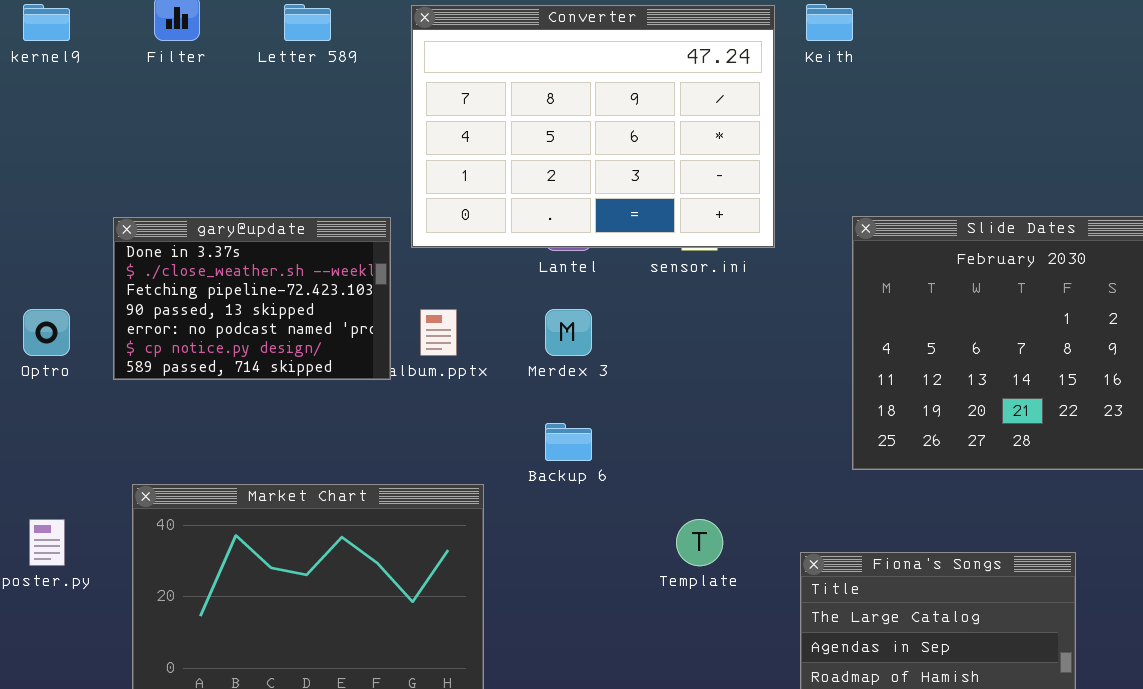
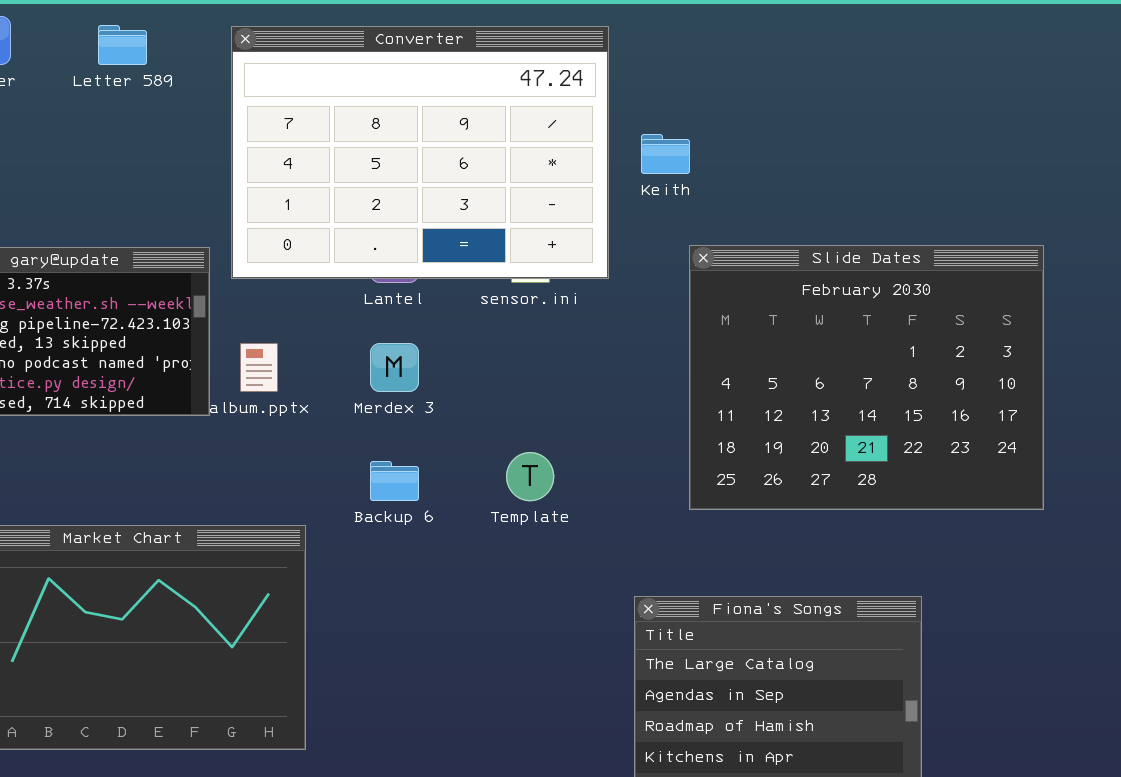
Keith: [806,4,853,41] -> [641,134,690,174], moved
Template: [676,519,723,566] -> [506,452,554,501], moved

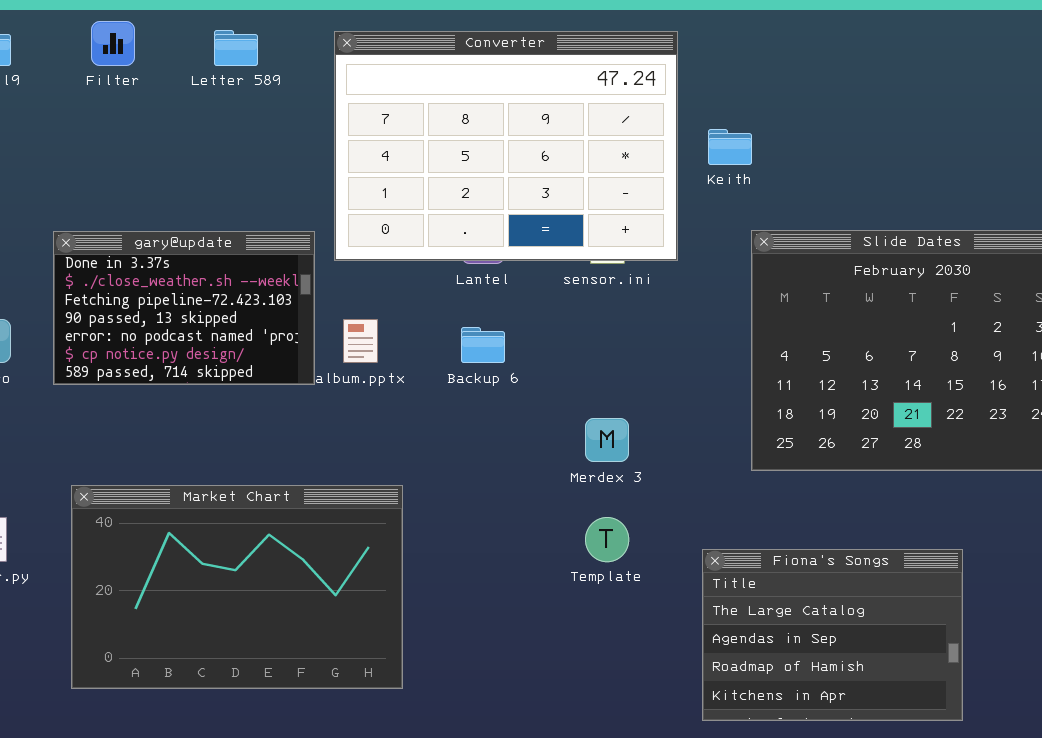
Merdex 3: [370,343,419,392] -> [585,418,629,462], moved
Template: [506,452,554,501] -> [585,517,629,562], moved
Backup 6: [370,461,419,501] -> [461,327,505,363], moved

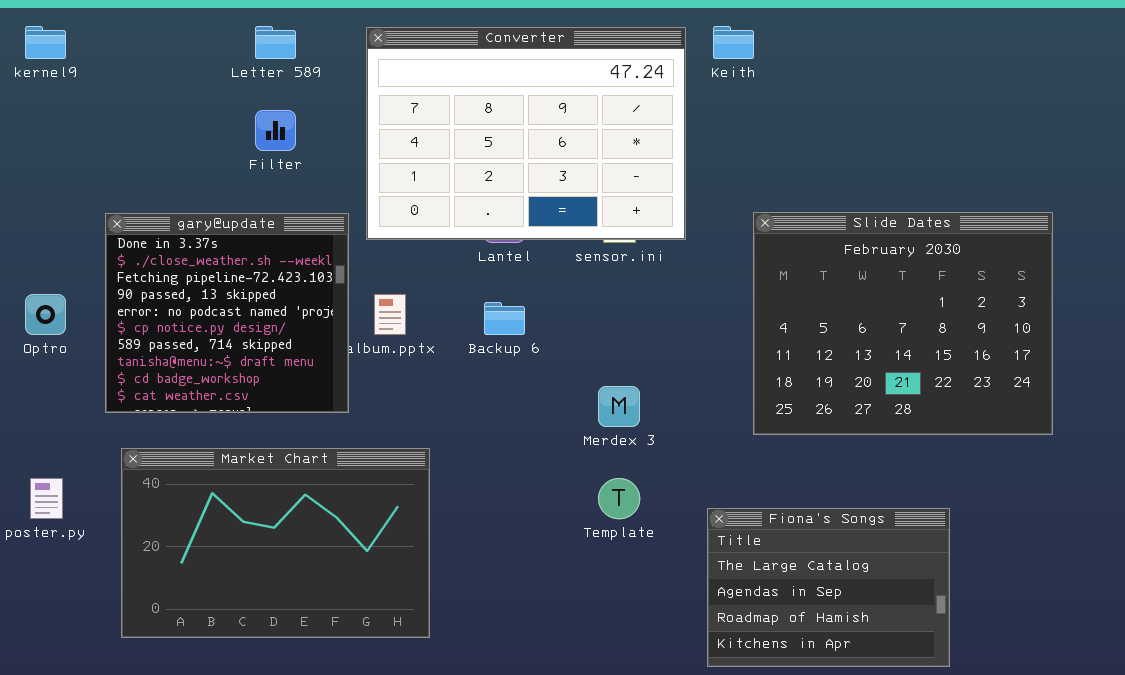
Filter: [91,21,135,66] -> [255,110,296,151], moved
Keith: [708,129,752,165] -> [713,26,754,59], moved
gary@update: [53,231,315,385] -> [105,213,349,413], resized

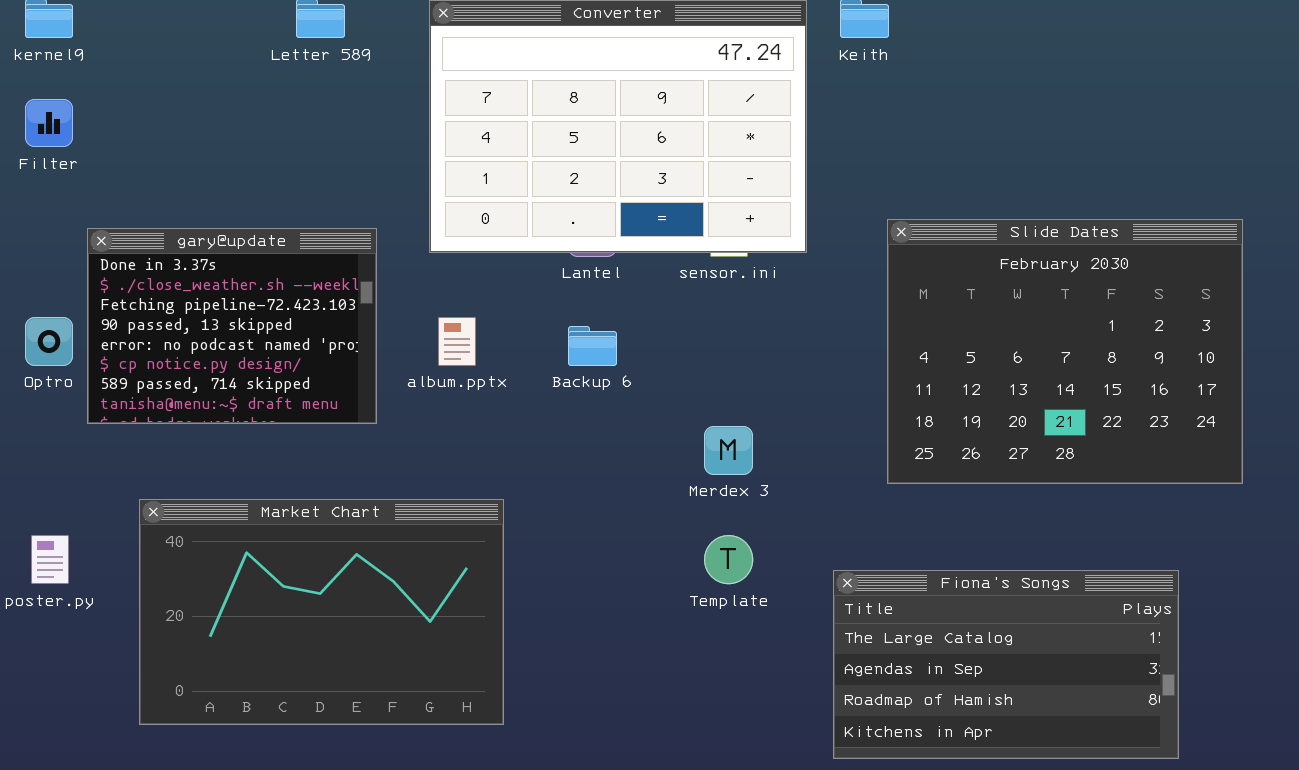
Filter: [255,110,296,151] -> [25,99,73,147], moved
gary@update: [105,213,349,413] -> [87,228,377,424], moved, resized
Fiona's Songs: [707,508,950,667] -> [833,570,1179,759], resized

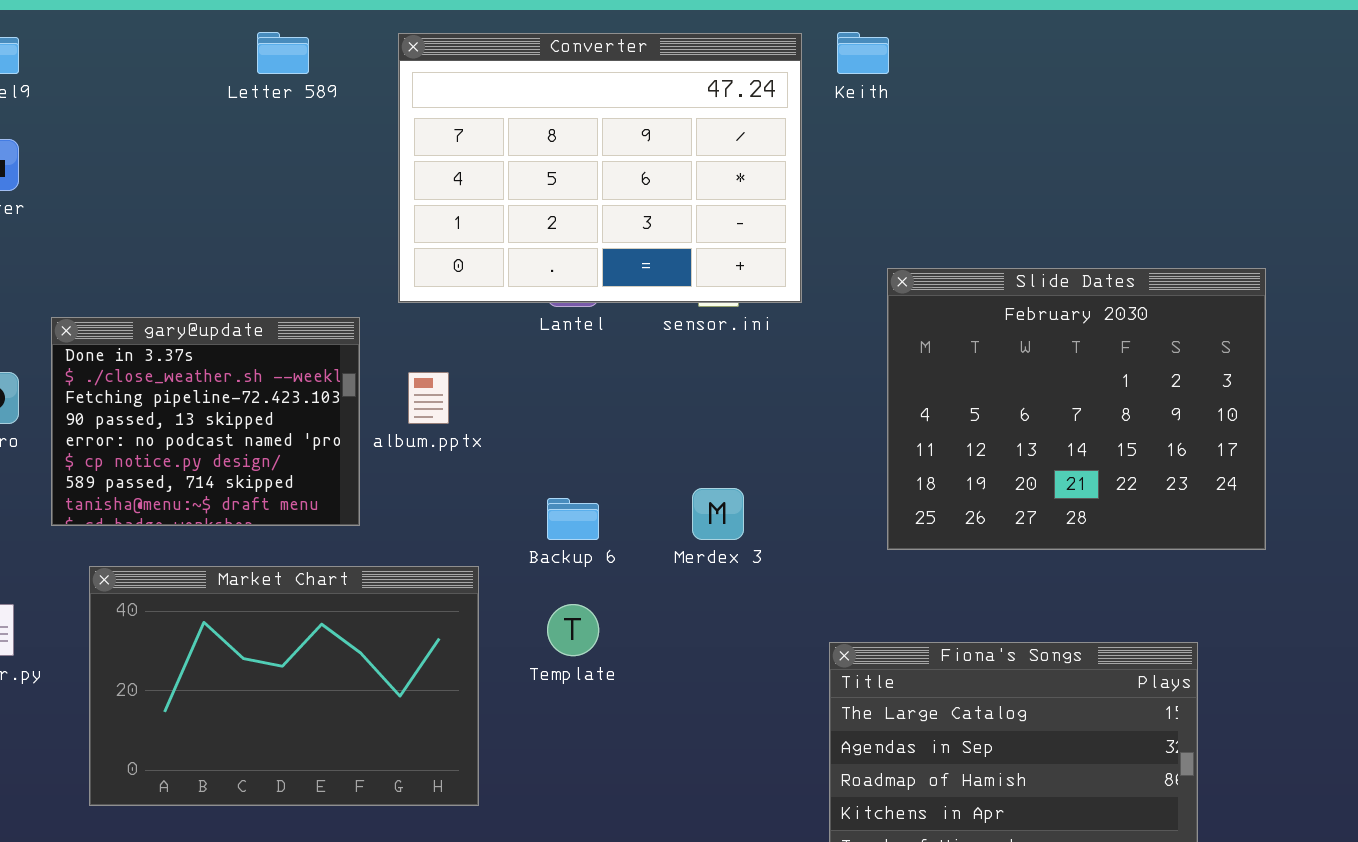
gary@update: [87,228,377,424] -> [51,317,360,526], moved
Backup 6: [568,326,617,366] -> [547,498,599,540], moved
Template: [704,535,753,584] -> [547,604,599,656], moved

